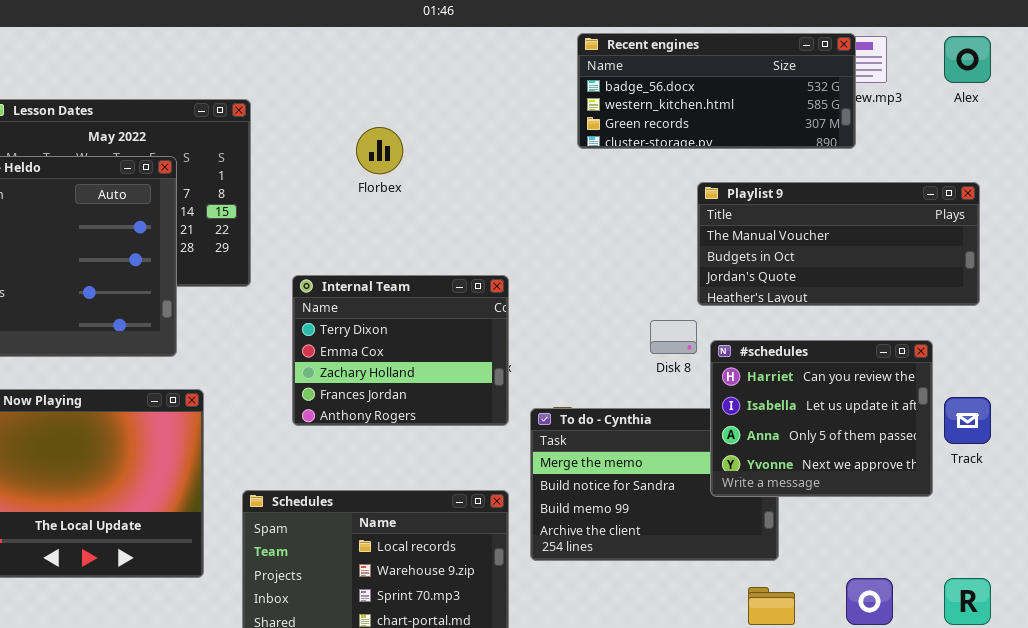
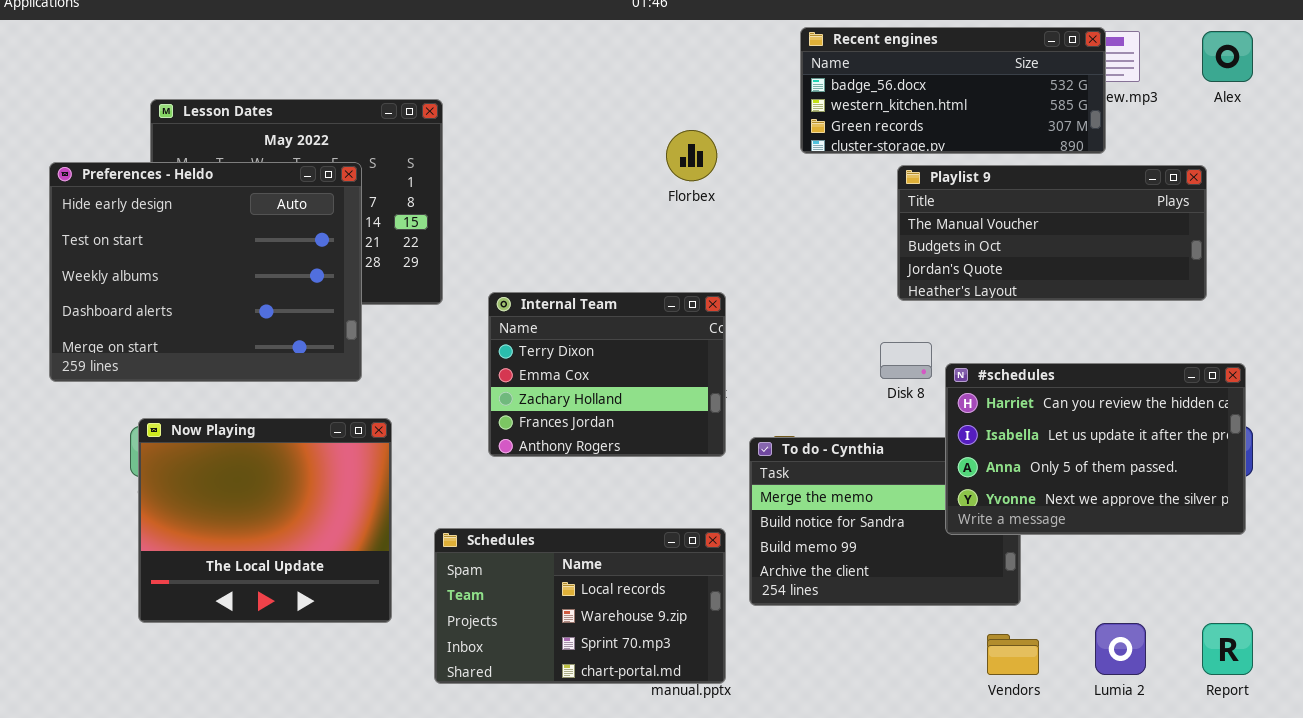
Florbex: [356,127,403,174] -> [666,130,717,181], moved
Playlist 9: [697,182,980,306] -> [897,165,1207,301], moved
#schedules: [710,340,933,497] -> [945,363,1246,535], resized

